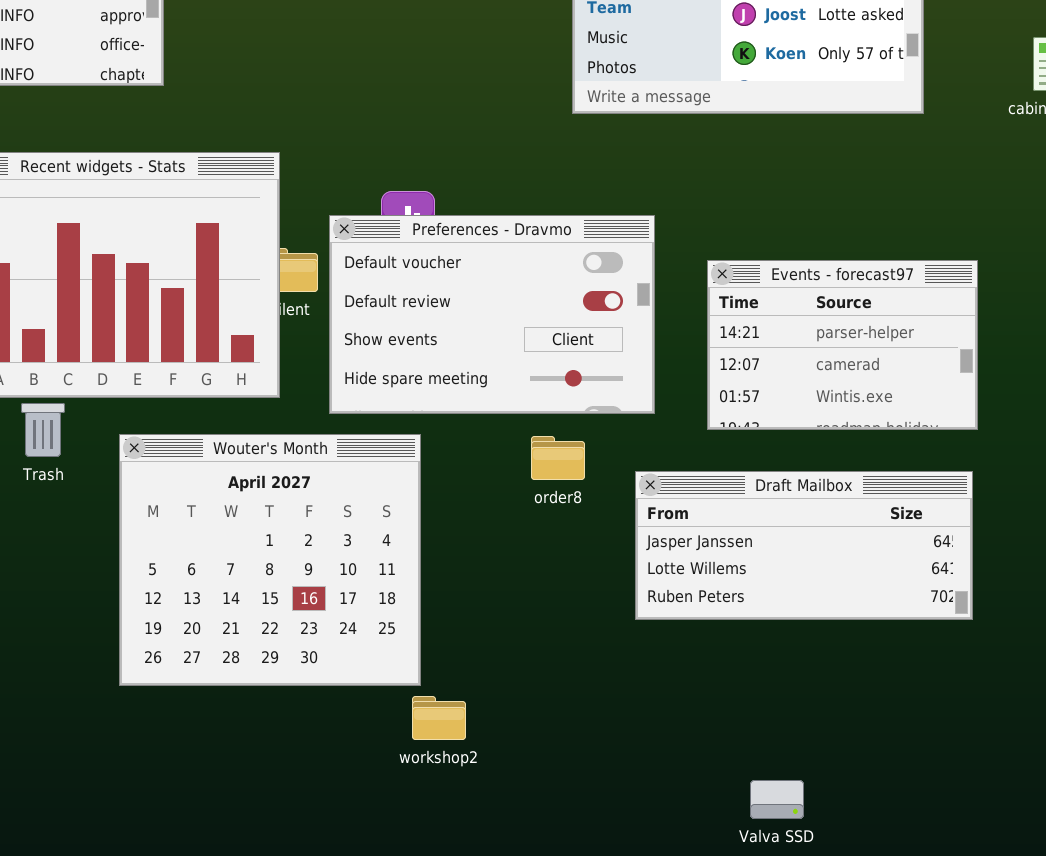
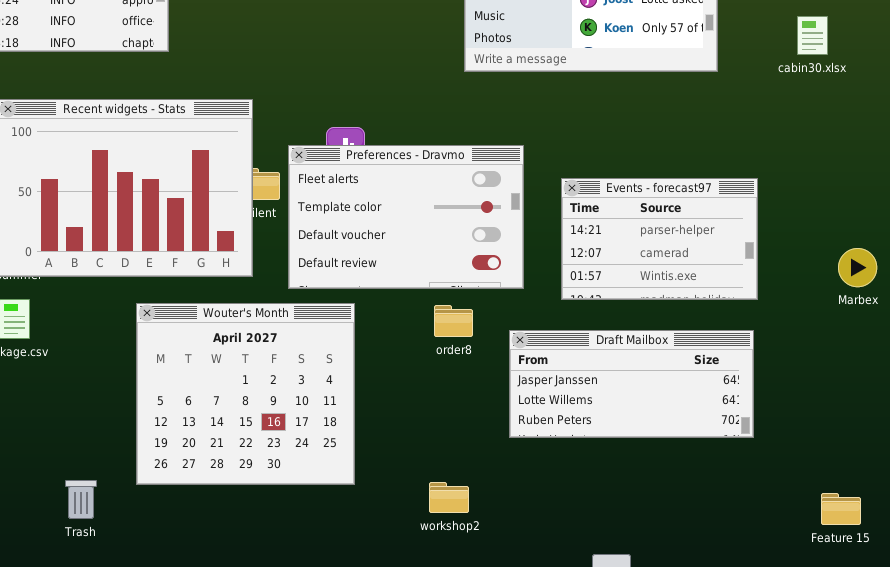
Preferences - Dravmo: [329,215,655,414] -> [288,145,524,289], scrolled up 2 rows
Trash: [21,403,65,457] -> [65,480,97,519], moved
workshop2: [412,696,466,740] -> [429,482,469,513], moved

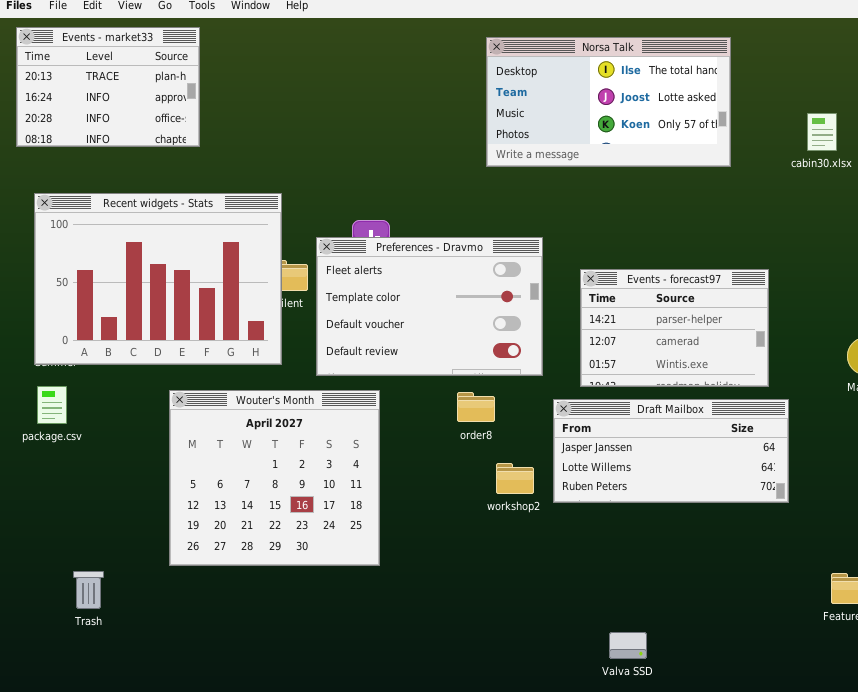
Draft Mailbox: [509,330,754,438] -> [553,399,789,503], moved
Trash: [65,480,97,519] -> [73,571,104,609], moved
workshop2: [429,482,469,513] -> [496,463,534,494], moved

